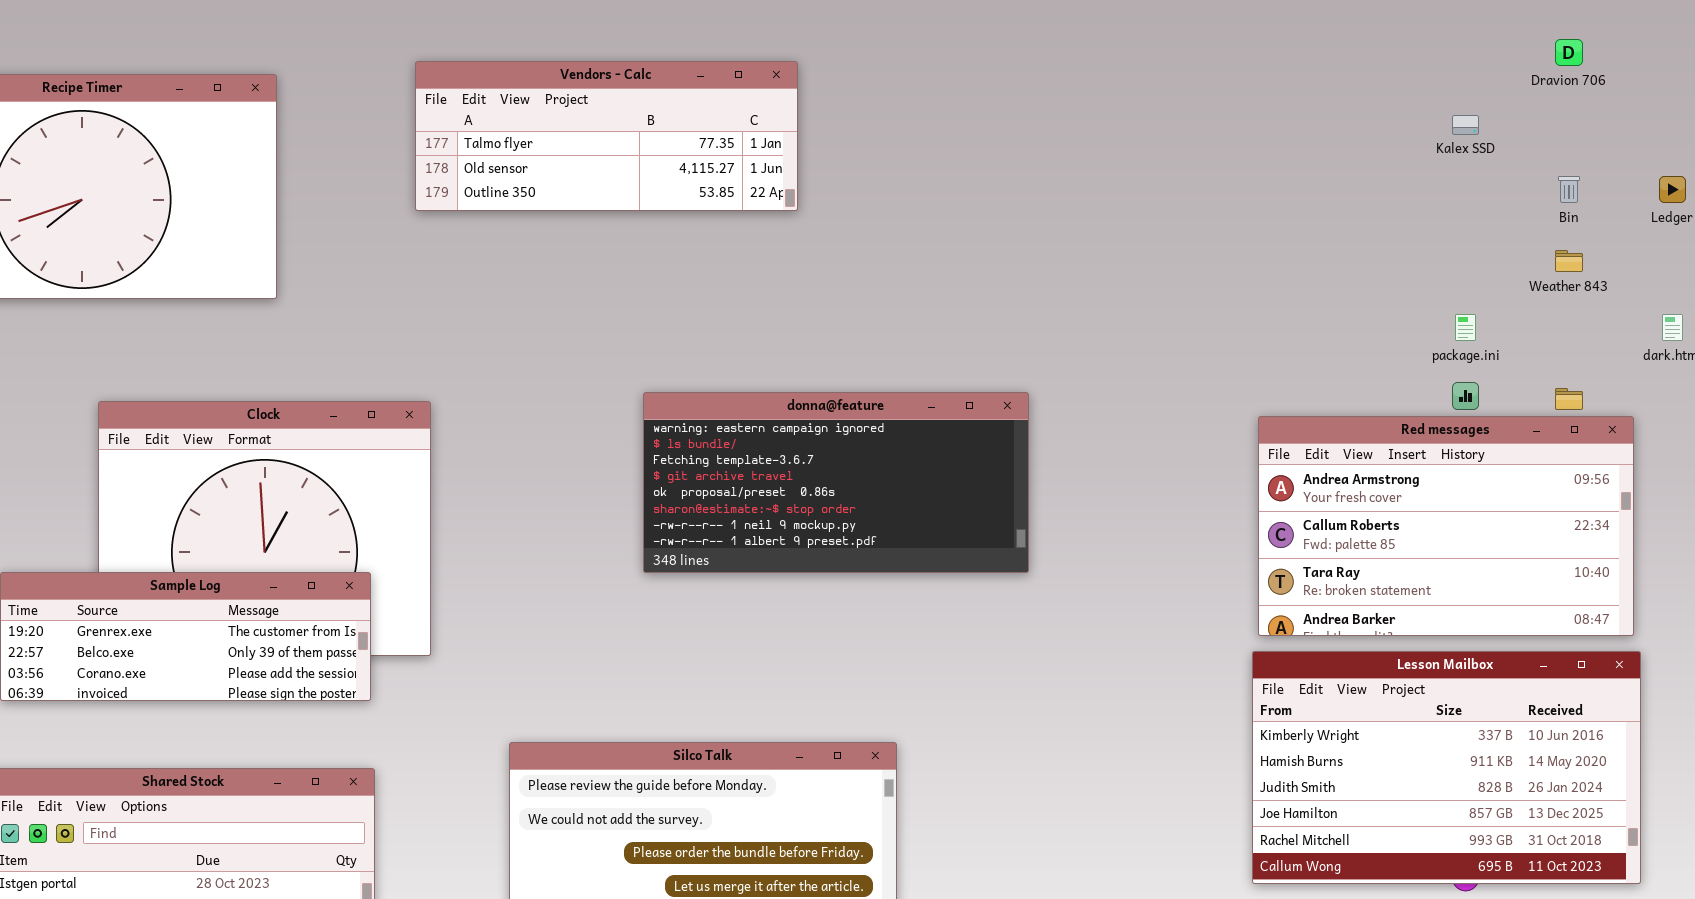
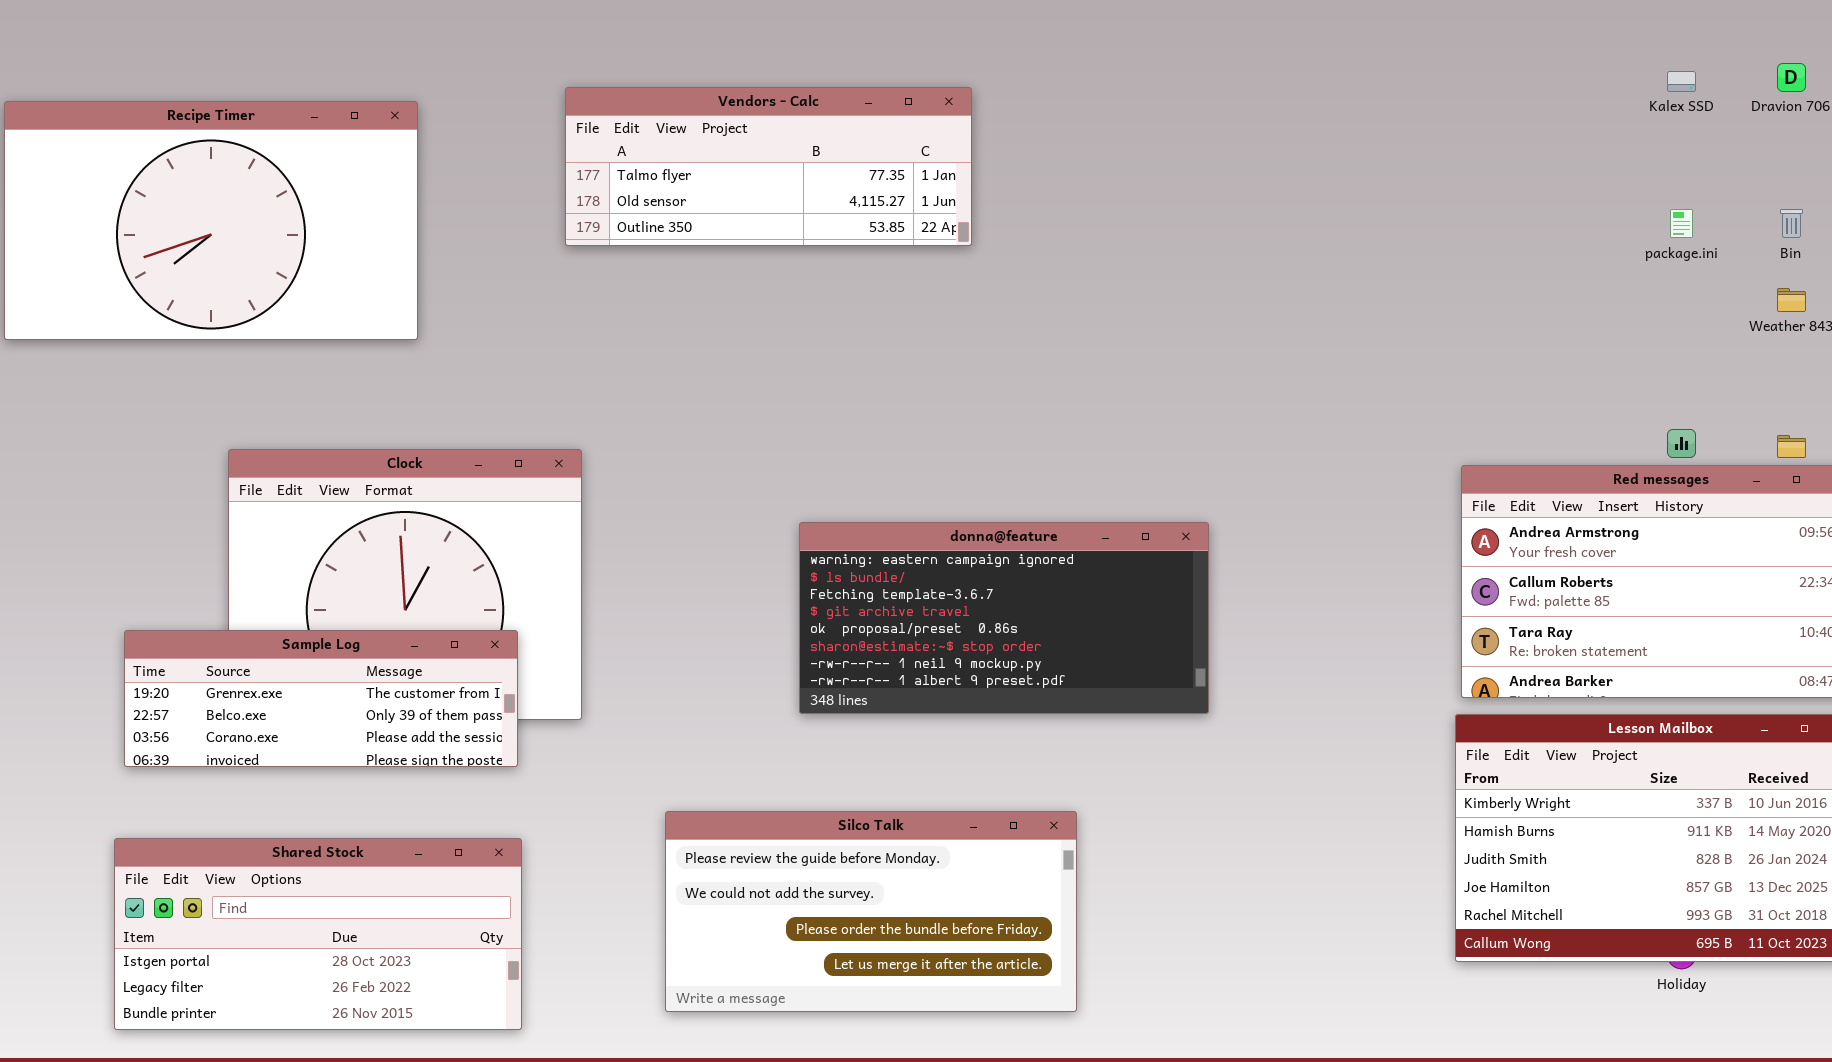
Kalex SSD: [1452,115,1479,135] -> [1667,71,1696,92], moved
package.ini: [1455,314,1476,341] -> [1670,209,1693,238], moved
donna@feature: [643,392,1029,573] -> [799,522,1209,714], moved

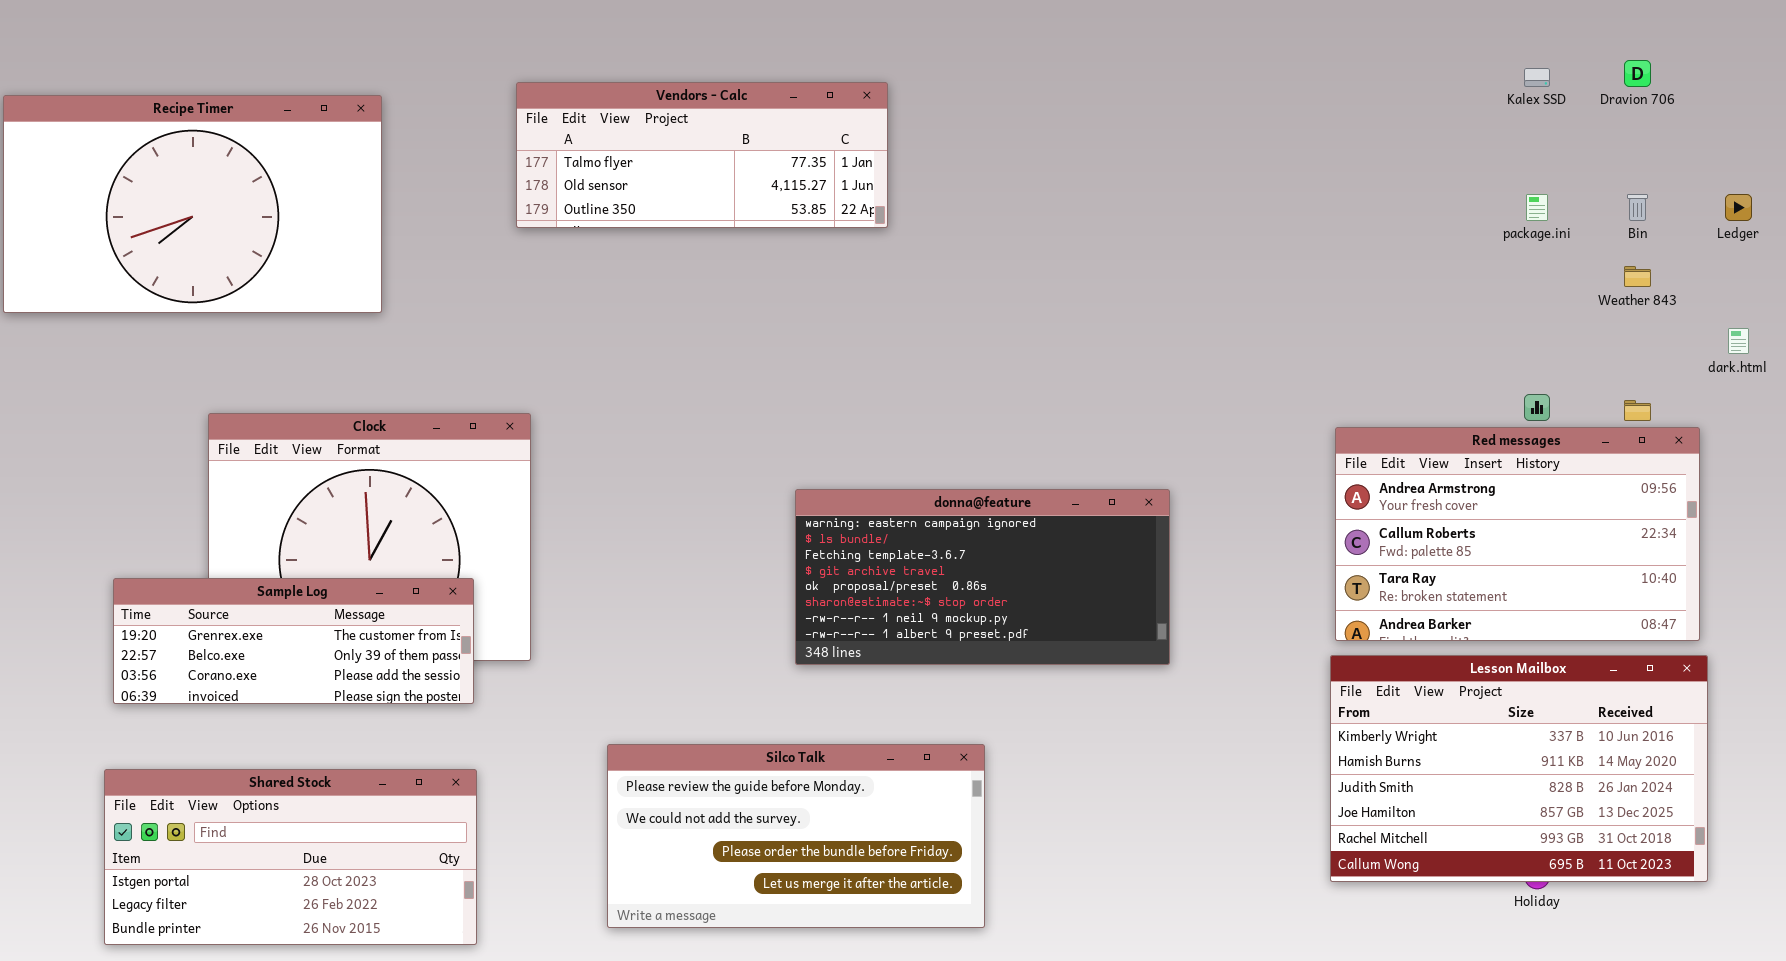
donna@feature: [799,522,1209,714] -> [795,489,1170,665], moved

